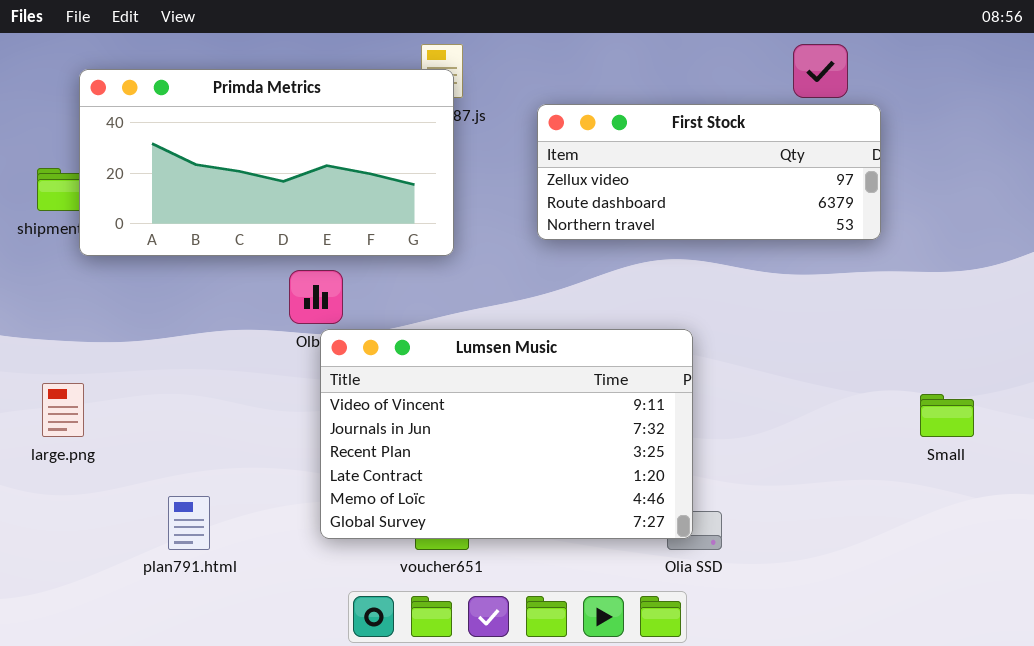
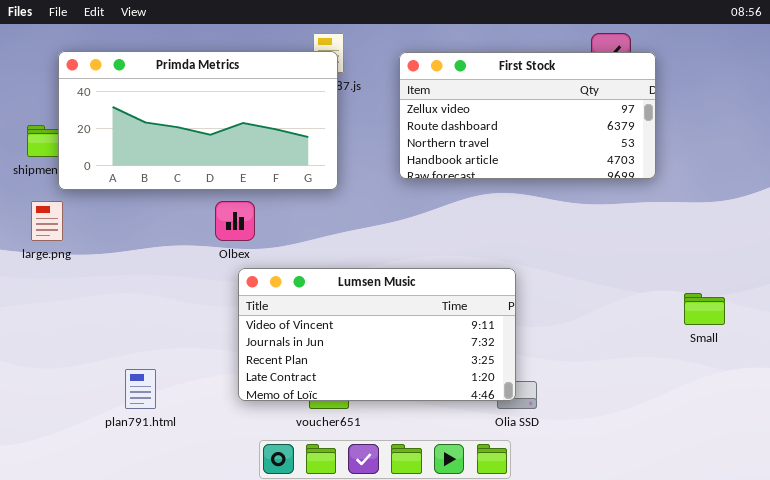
First Stock: [537,104,881,240] -> [399,52,656,179], resized
Lumsen Music: [320,329,693,539] -> [238,268,516,401], resized
large.png: [42,383,84,437] -> [31,201,63,241], moved

